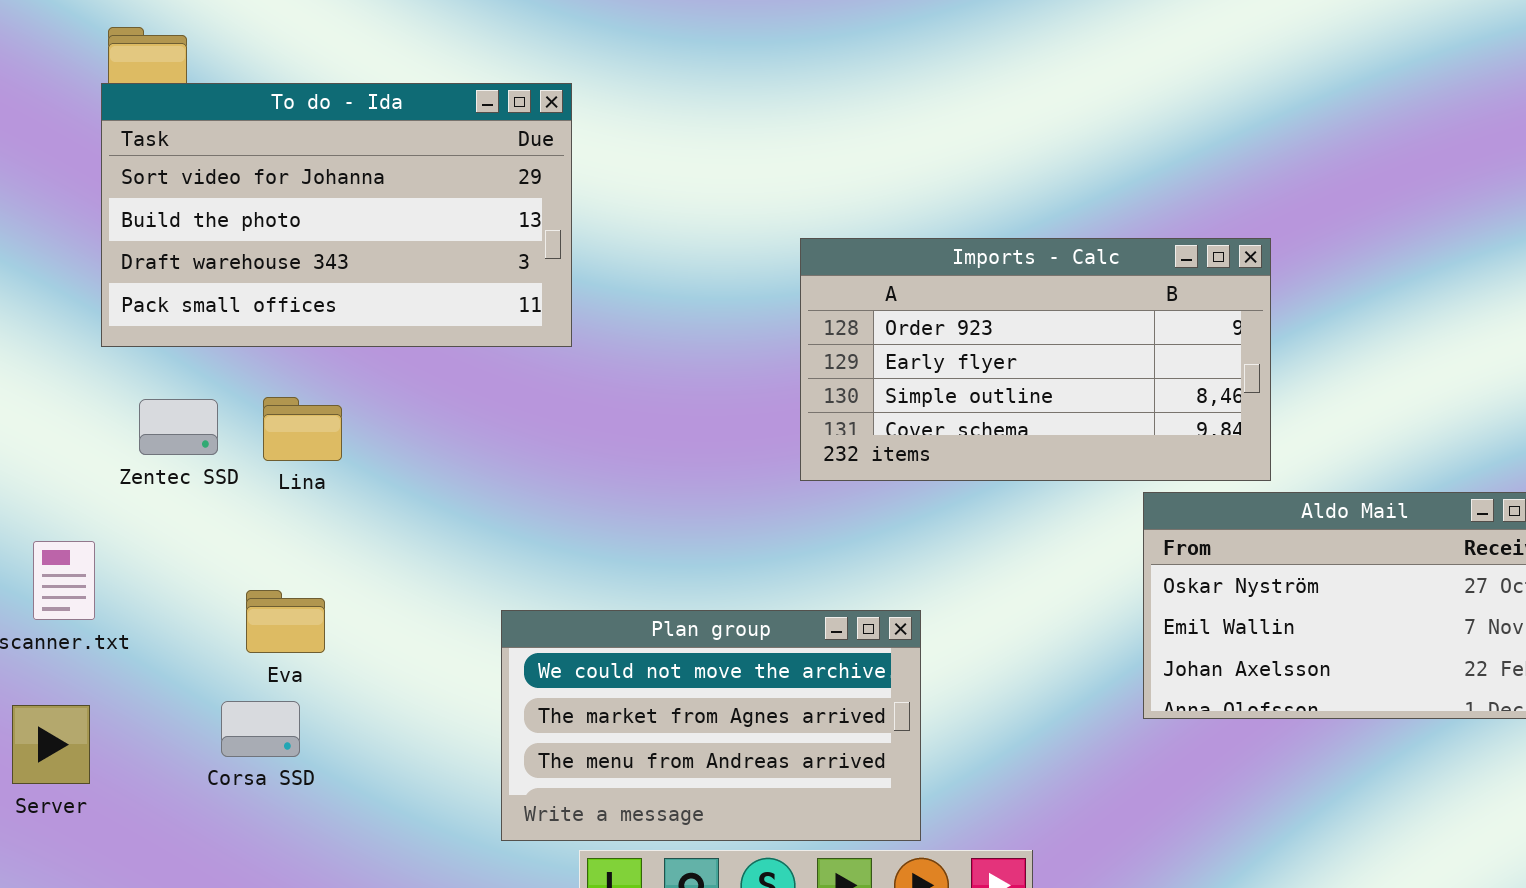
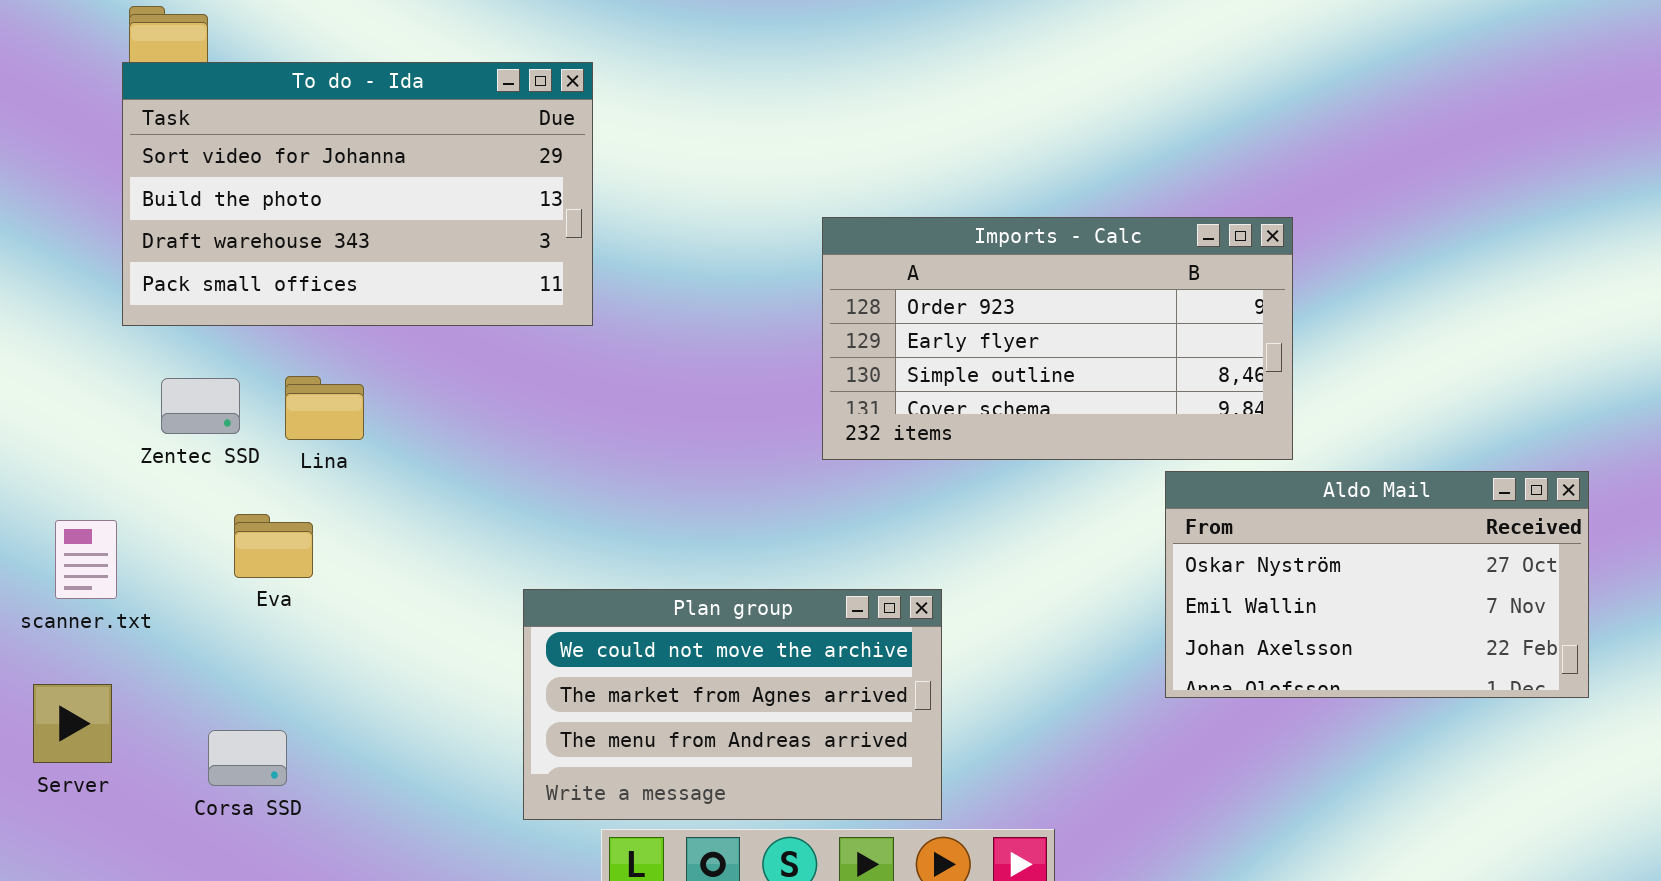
Eva: [246,590,325,653] -> [234,514,313,578], moved
Corsa SSD: [221,701,300,757] -> [208,730,287,786], moved

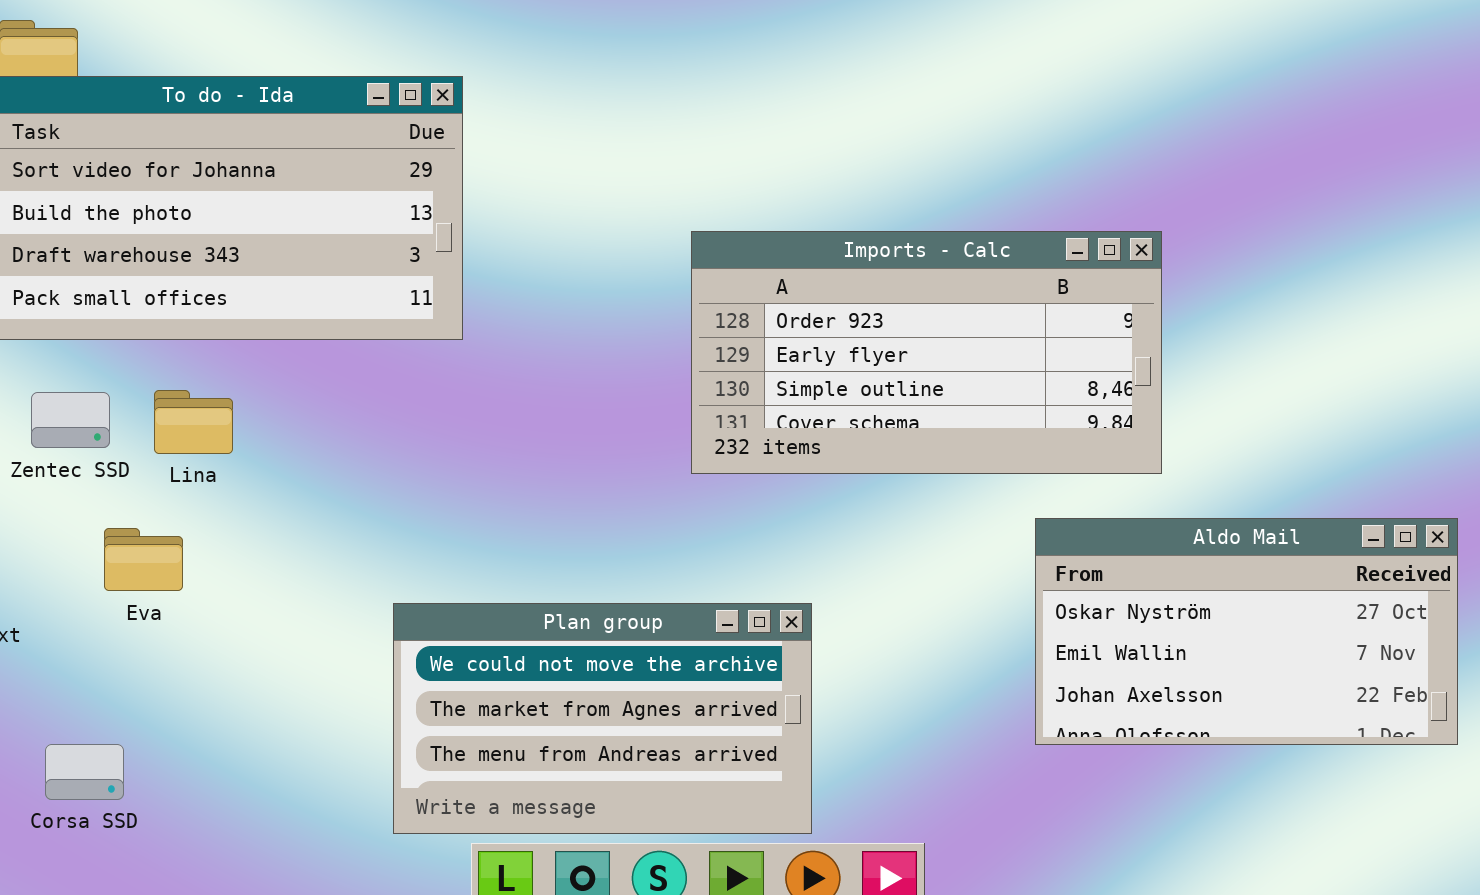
Aldo Mail: [1165,471,1589,698] -> [1035,518,1458,745], moved
Corsa SSD: [208,730,287,786] -> [45,744,124,800], moved

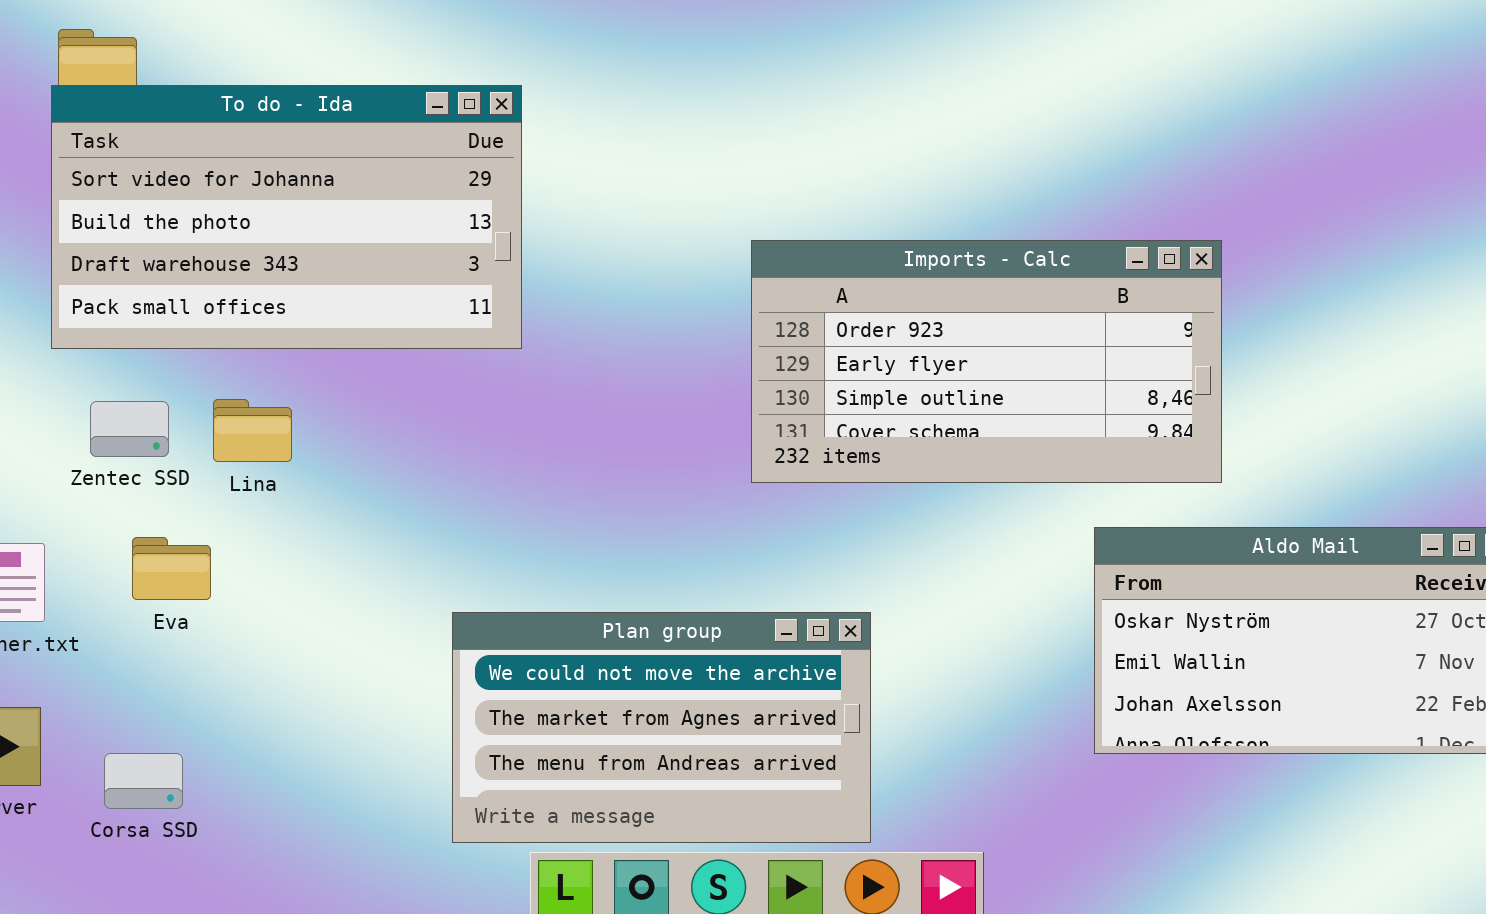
Eva: [104,528,183,591] -> [132,537,211,600], moved

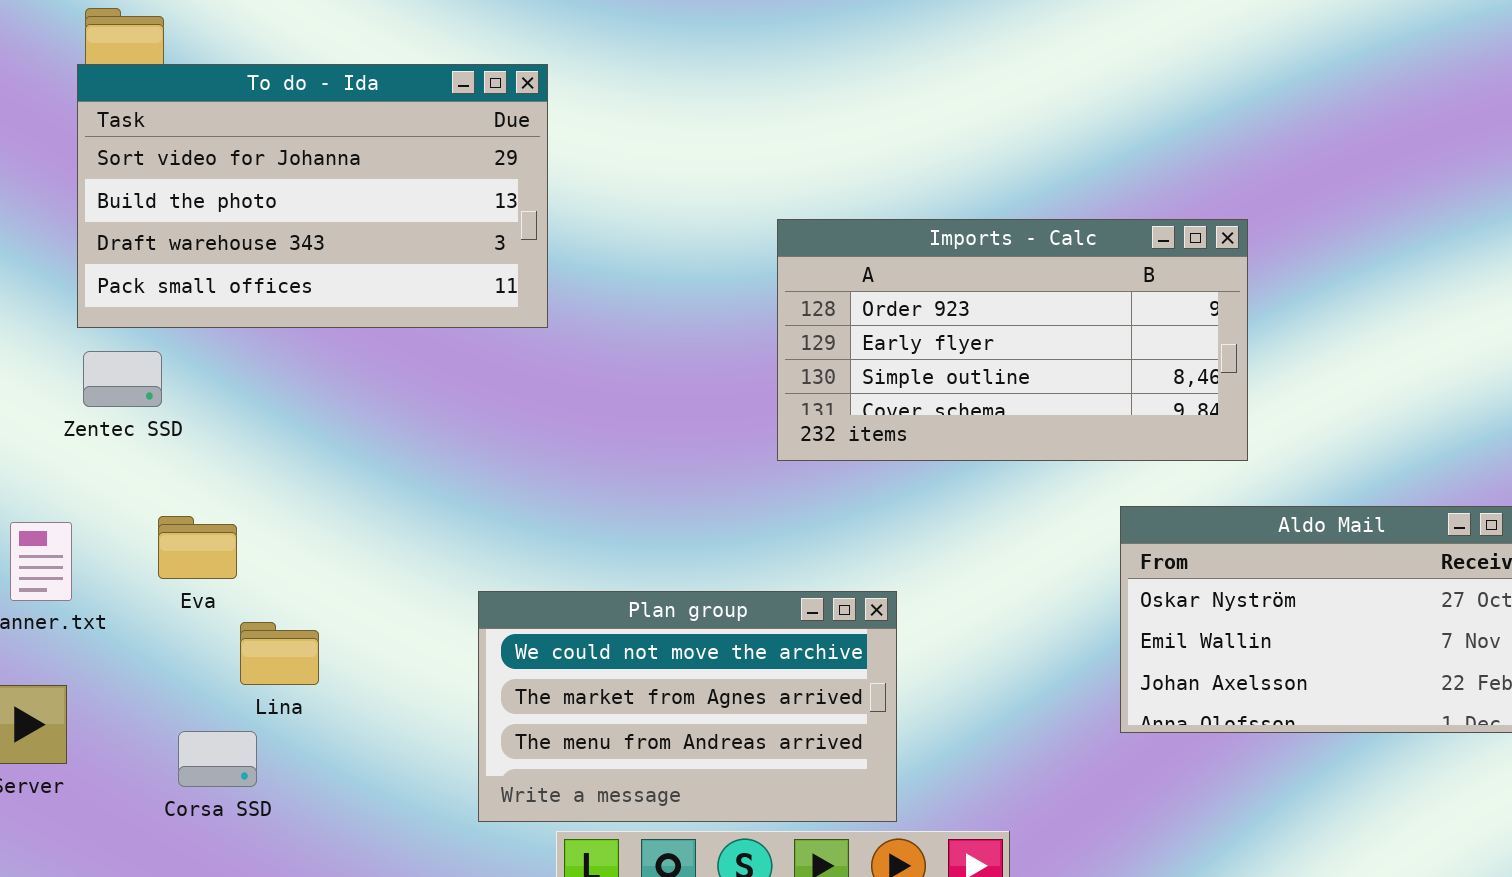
Lina: [213,399,292,462] -> [240,622,319,685], moved
Zentec SSD: [90,401,169,457] -> [83,351,162,407], moved
Corsa SSD: [104,753,183,809] -> [178,731,257,787], moved

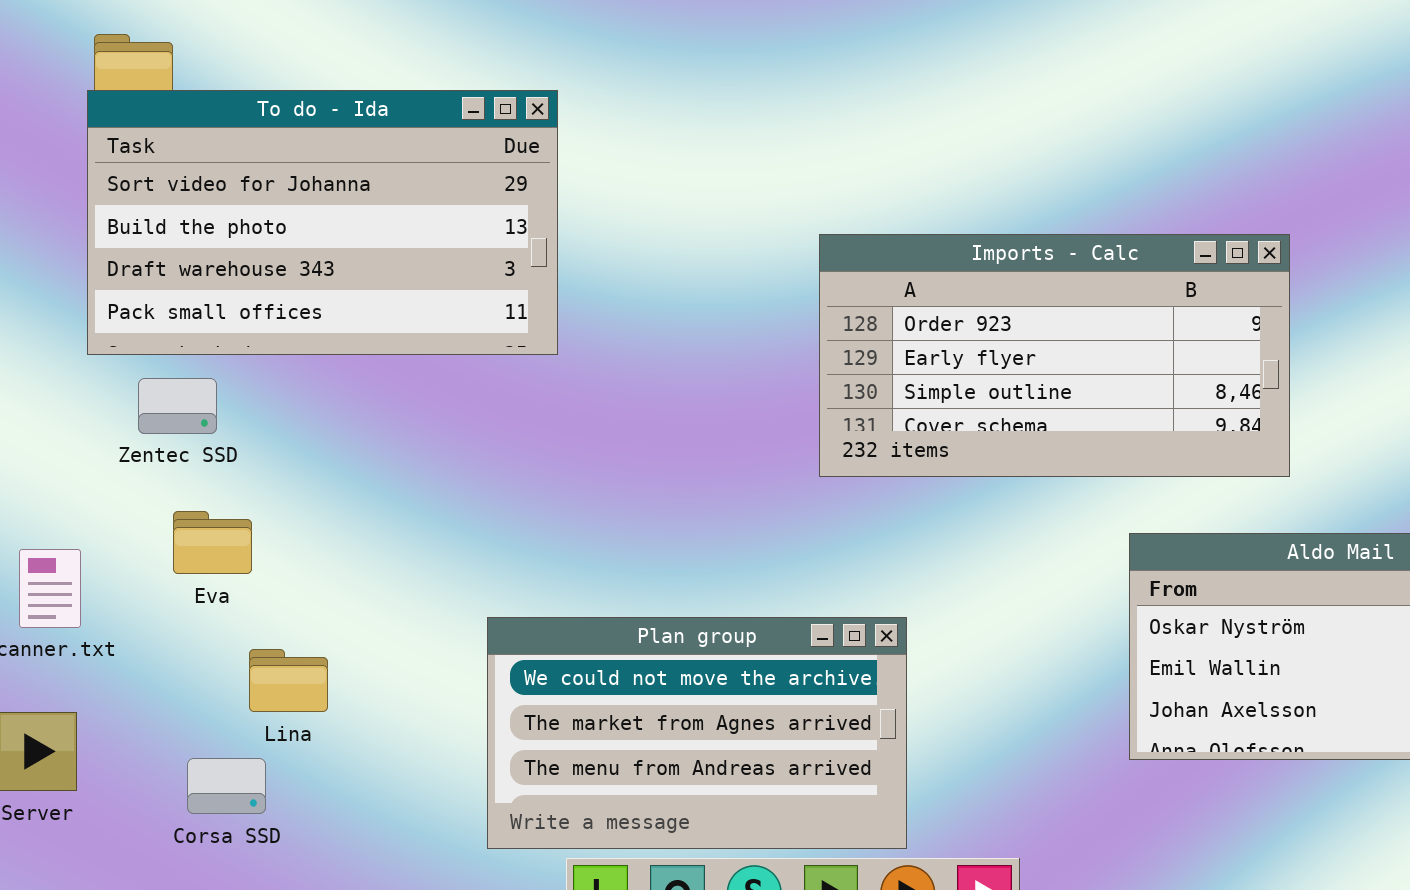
Imports - Calc: [777,219,1248,461] -> [819,234,1290,477], moved
Zentec SSD: [83,351,162,407] -> [138,378,217,434], moved
Eva: [158,516,237,579] -> [173,511,252,574], moved

